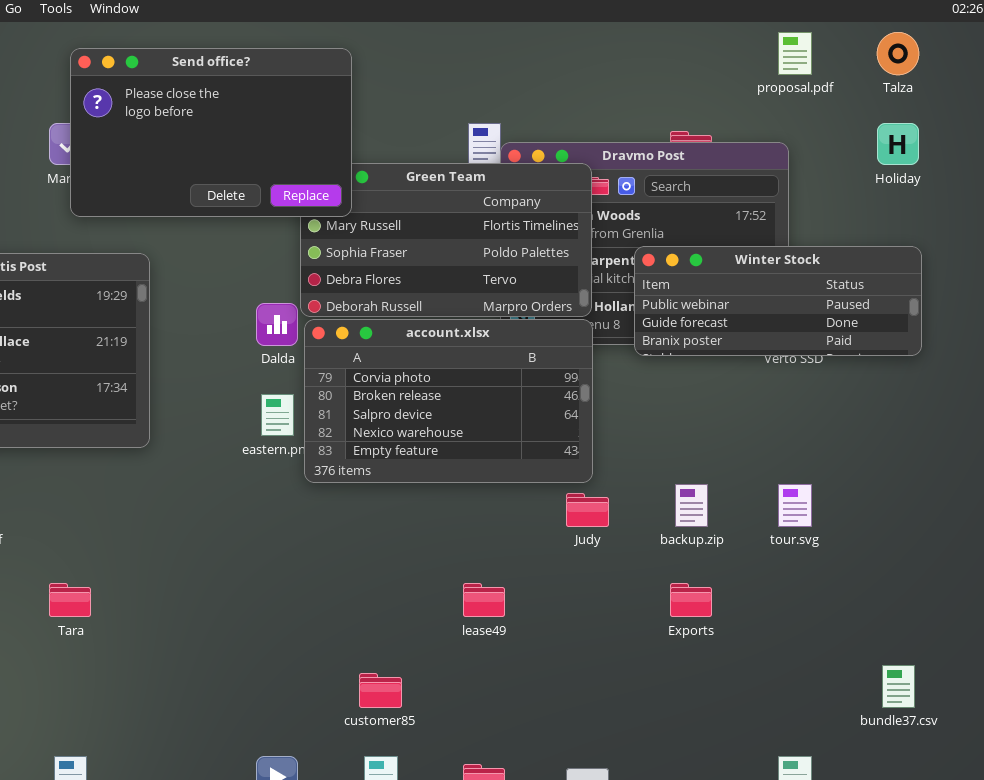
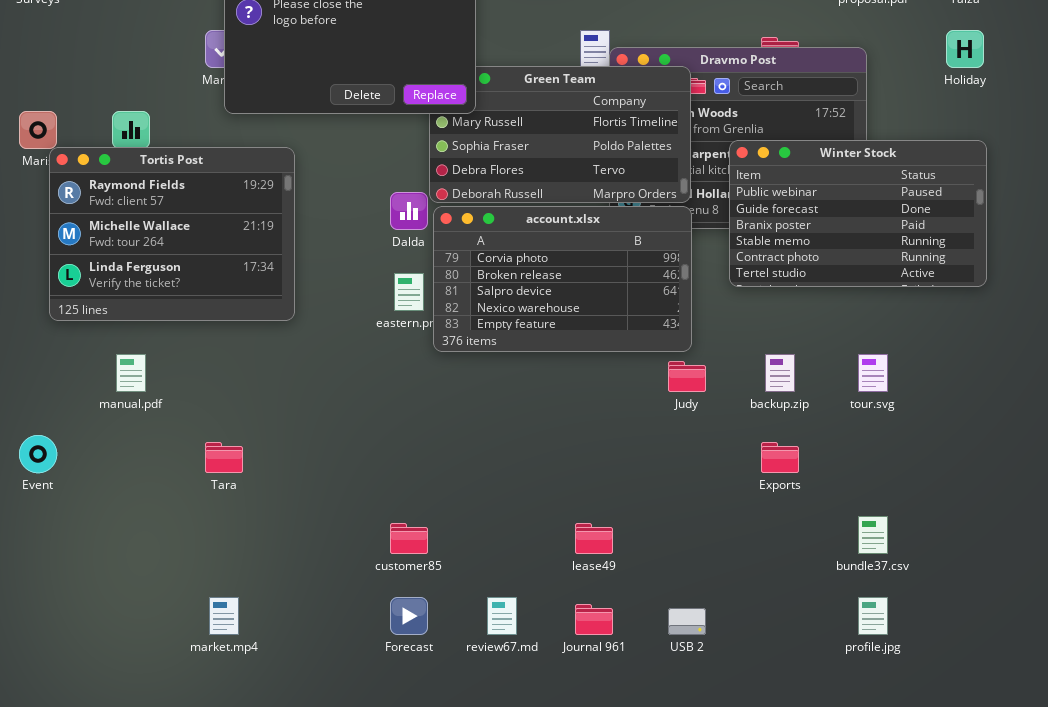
Winter Stock: [634,246,922,356] -> [729,140,987,287], resized
lease49: [463,583,505,617] -> [575,523,613,554], moved
bundle37.csv: [882,665,915,708] -> [858,516,888,554], moved
customer85: [359,673,402,708] -> [390,523,428,554], moved

